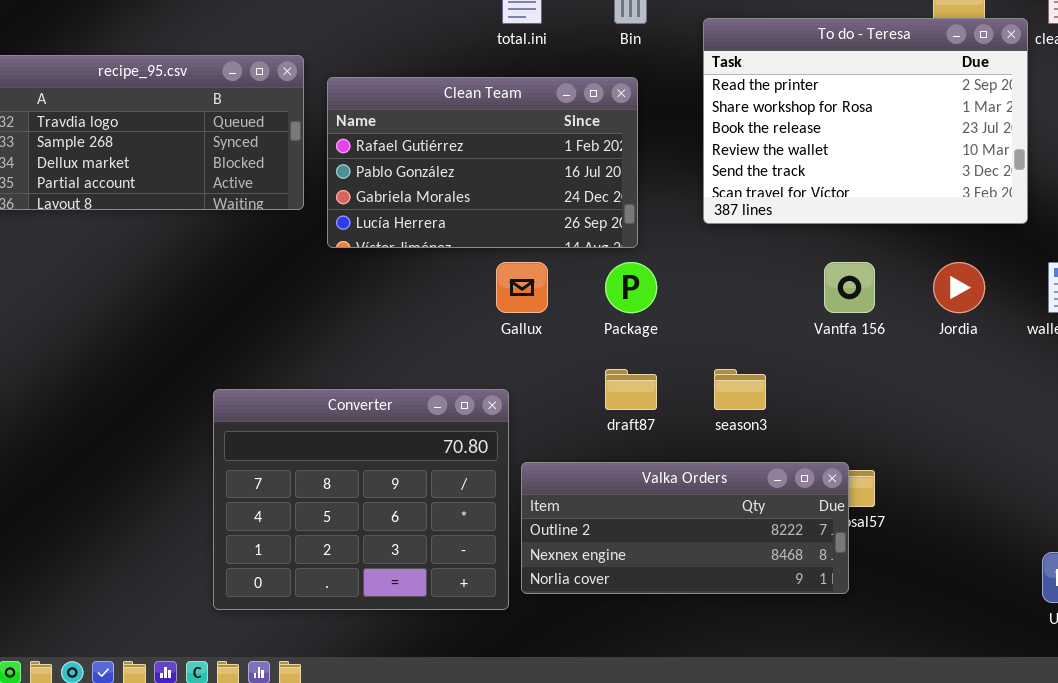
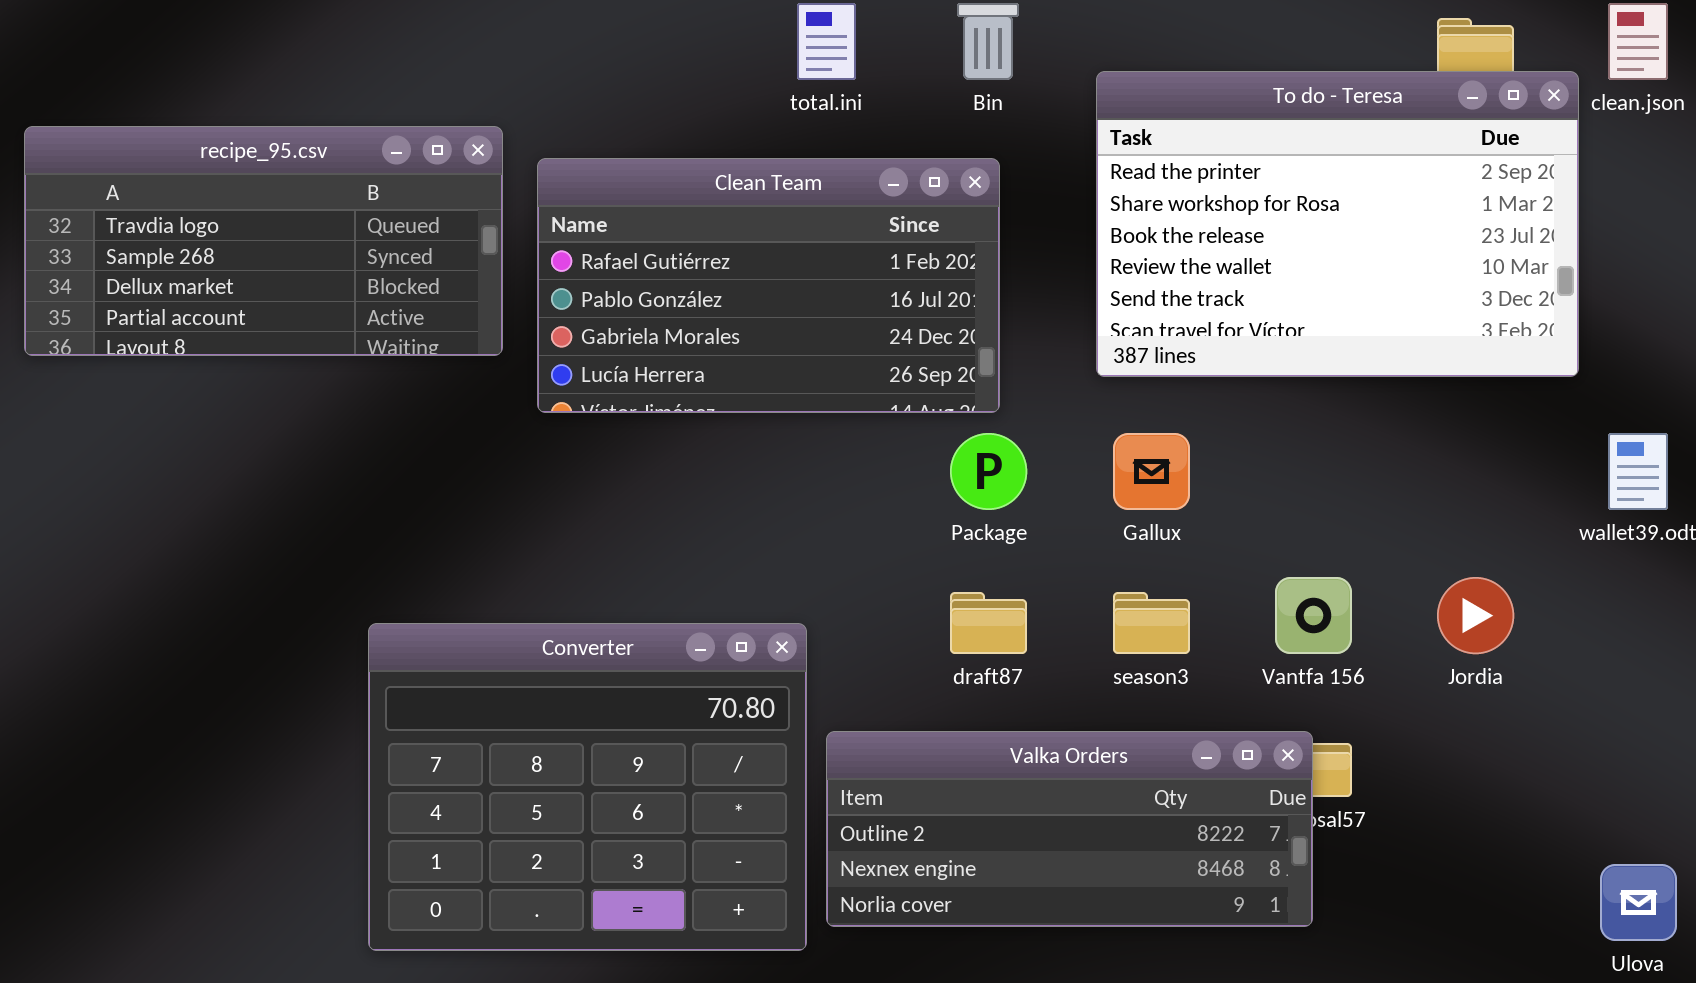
Gallux: [496,262,548,313] -> [1113,433,1190,510], moved
Vantfa 156: [824,262,875,313] -> [1275,577,1352,654], moved
Jordia: [933,262,985,313] -> [1437,577,1514,654], moved

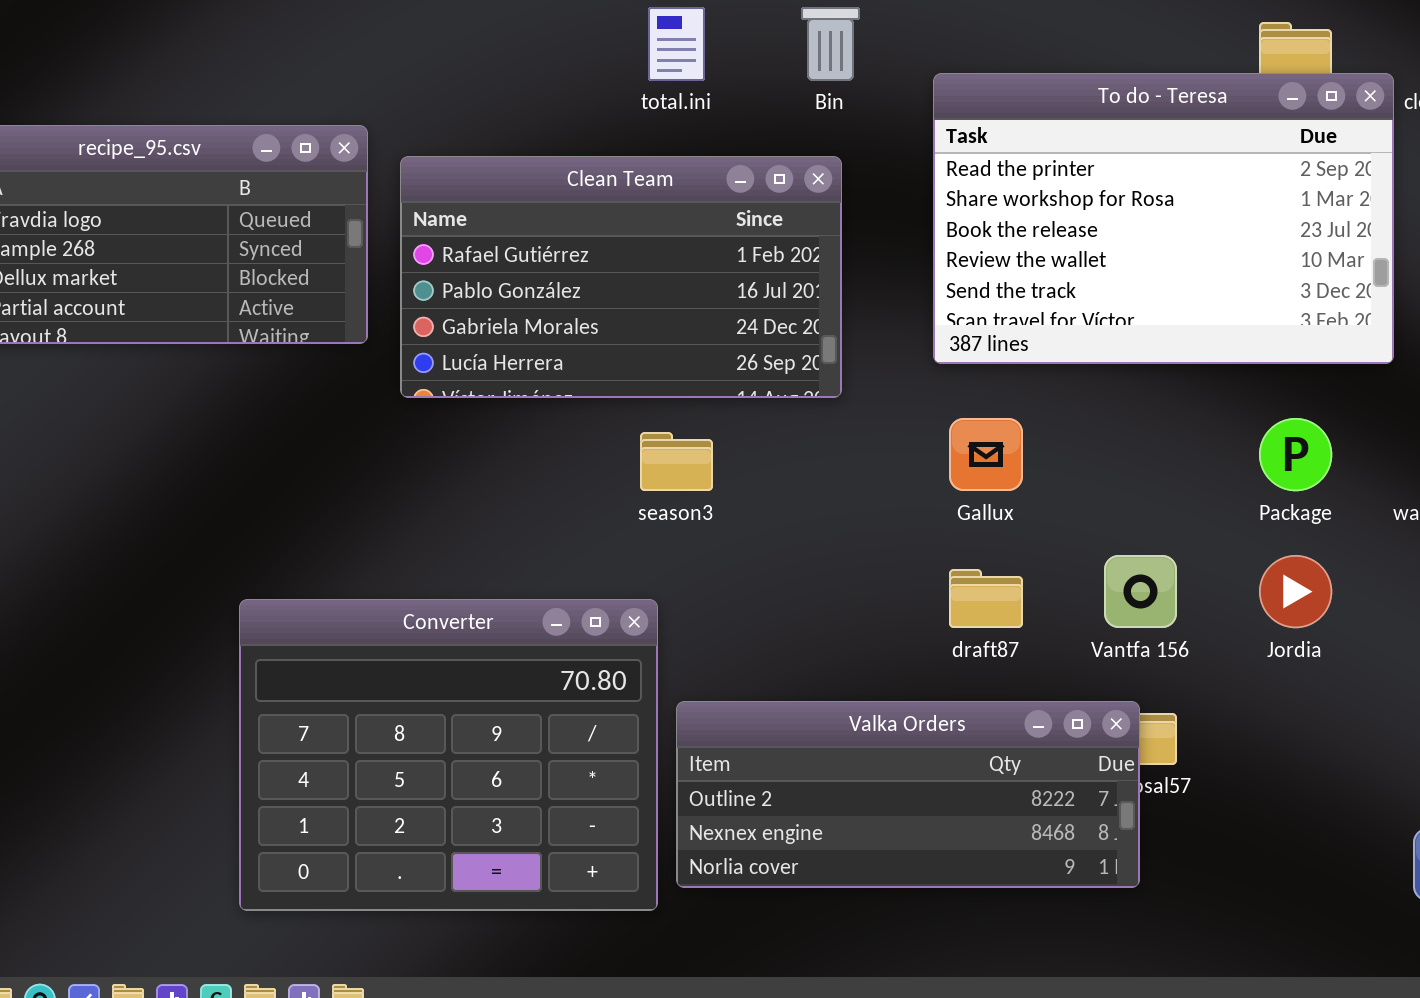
Package: [950,433,1027,510] -> [1259,418,1332,491], moved
draft87: [950,592,1027,654] -> [949,569,1023,628], moved
season3: [1113,592,1190,654] -> [640,432,713,491], moved

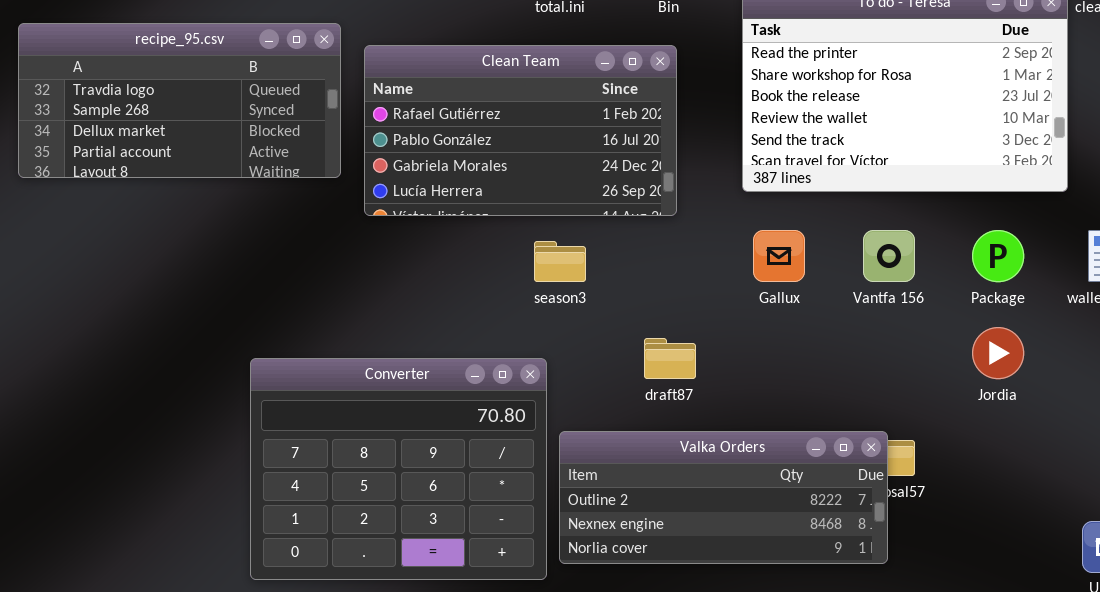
Vantfa 156: [1104,555,1177,628] -> [863,230,915,282], moved
draft87: [949,569,1023,628] -> [644,338,696,379], moved

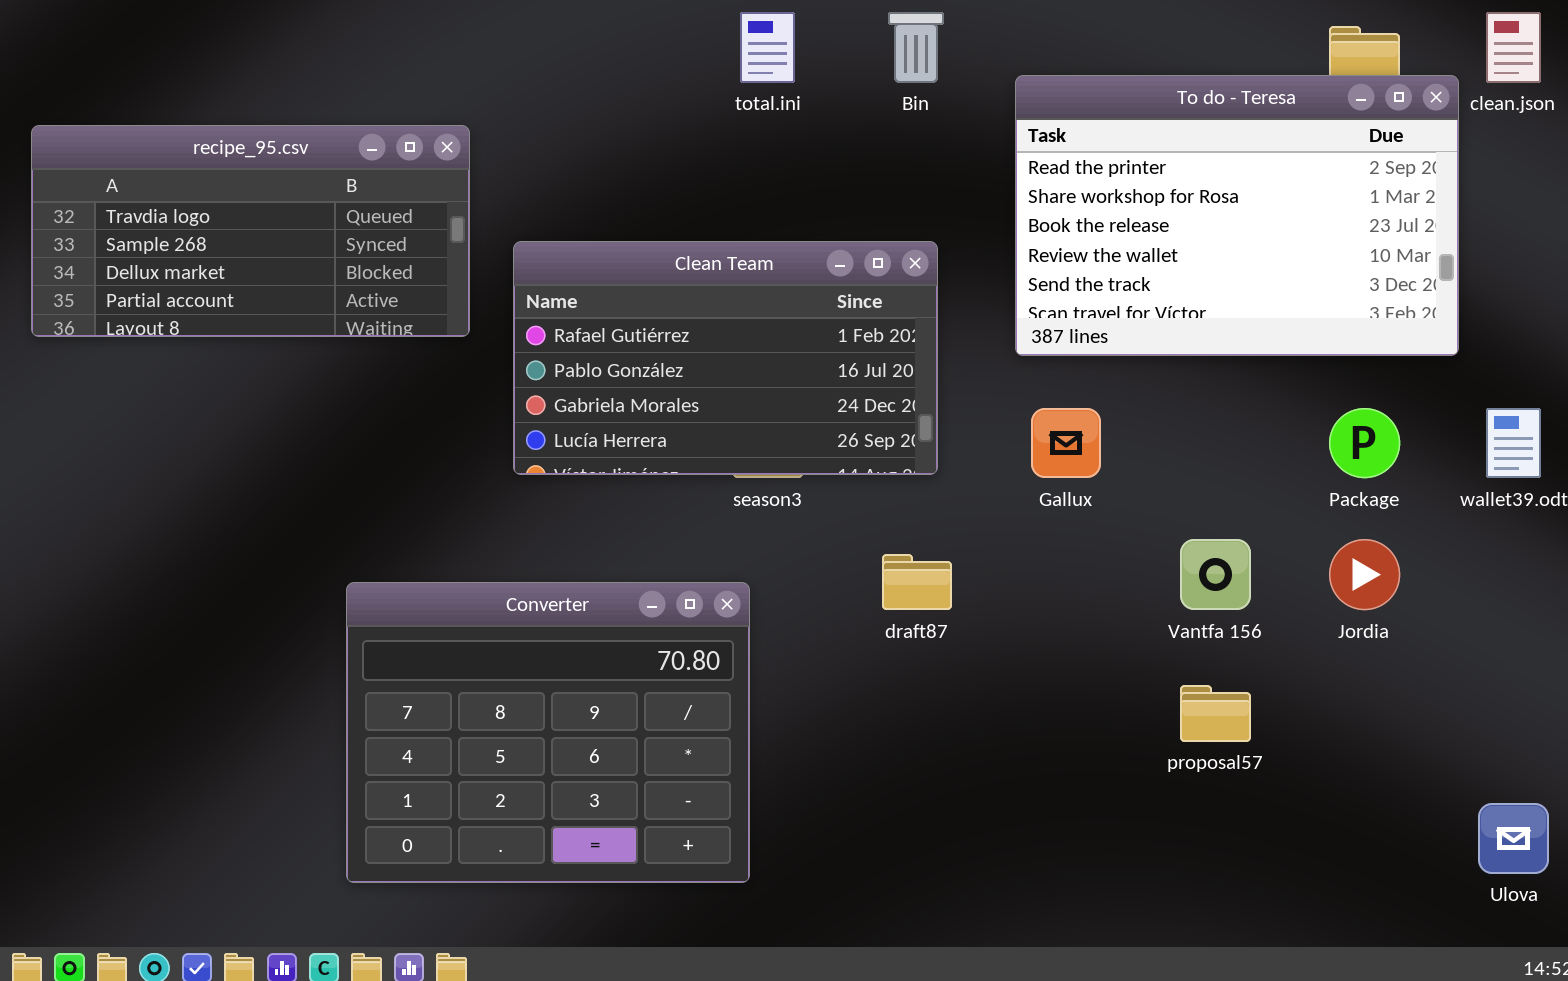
Clean Team: [364,45,677,216] -> [513,241,938,475], moved
Vantfa 156: [863,230,915,282] -> [1180,539,1251,610], moved
Valka Orders: [559,431,888,564] -> none, closed

